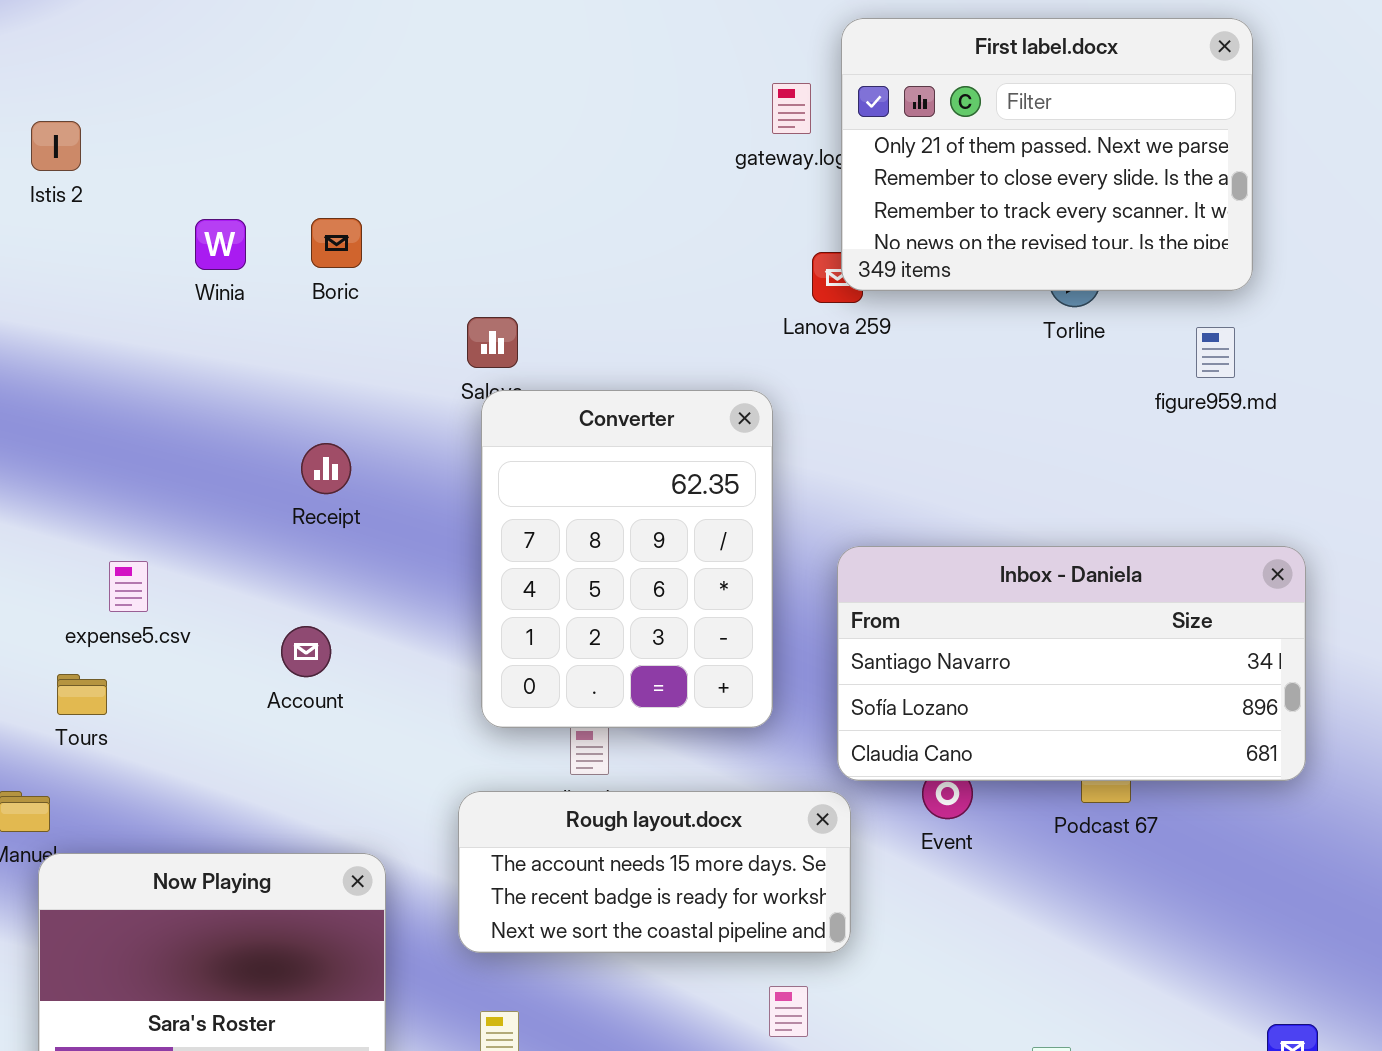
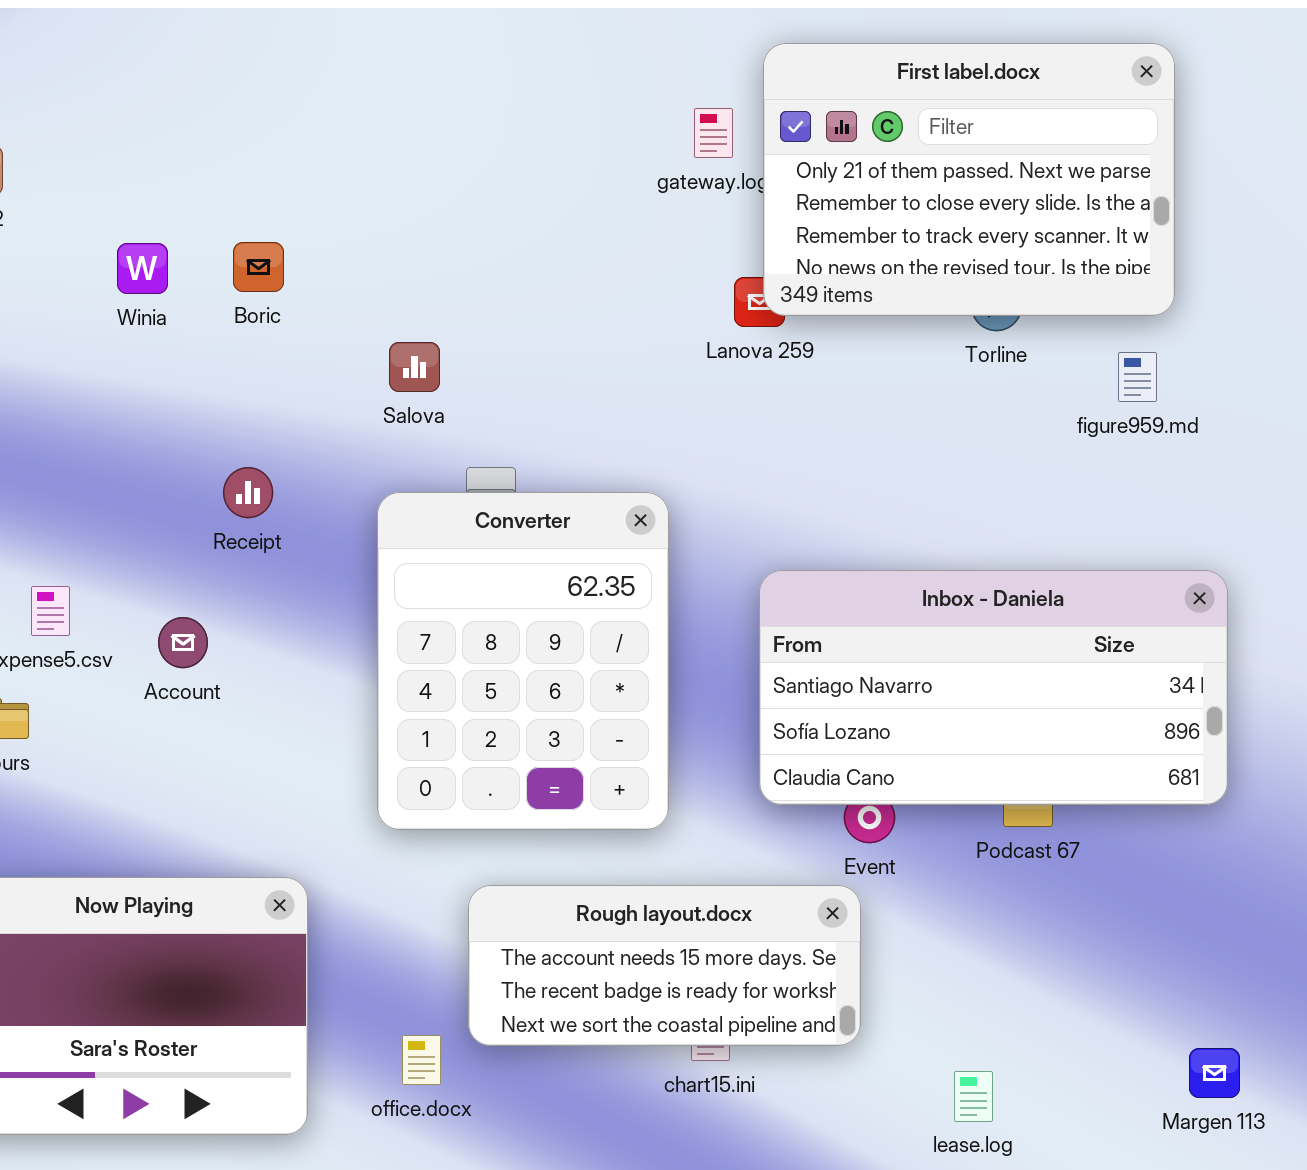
Converter: [481,390,773,728] -> [377,492,669,830], moved
Account: [281,626,331,677] -> [158,617,208,668], moved
Rough layout.docx: [458,791,851,953] -> [468,885,861,1046], moved

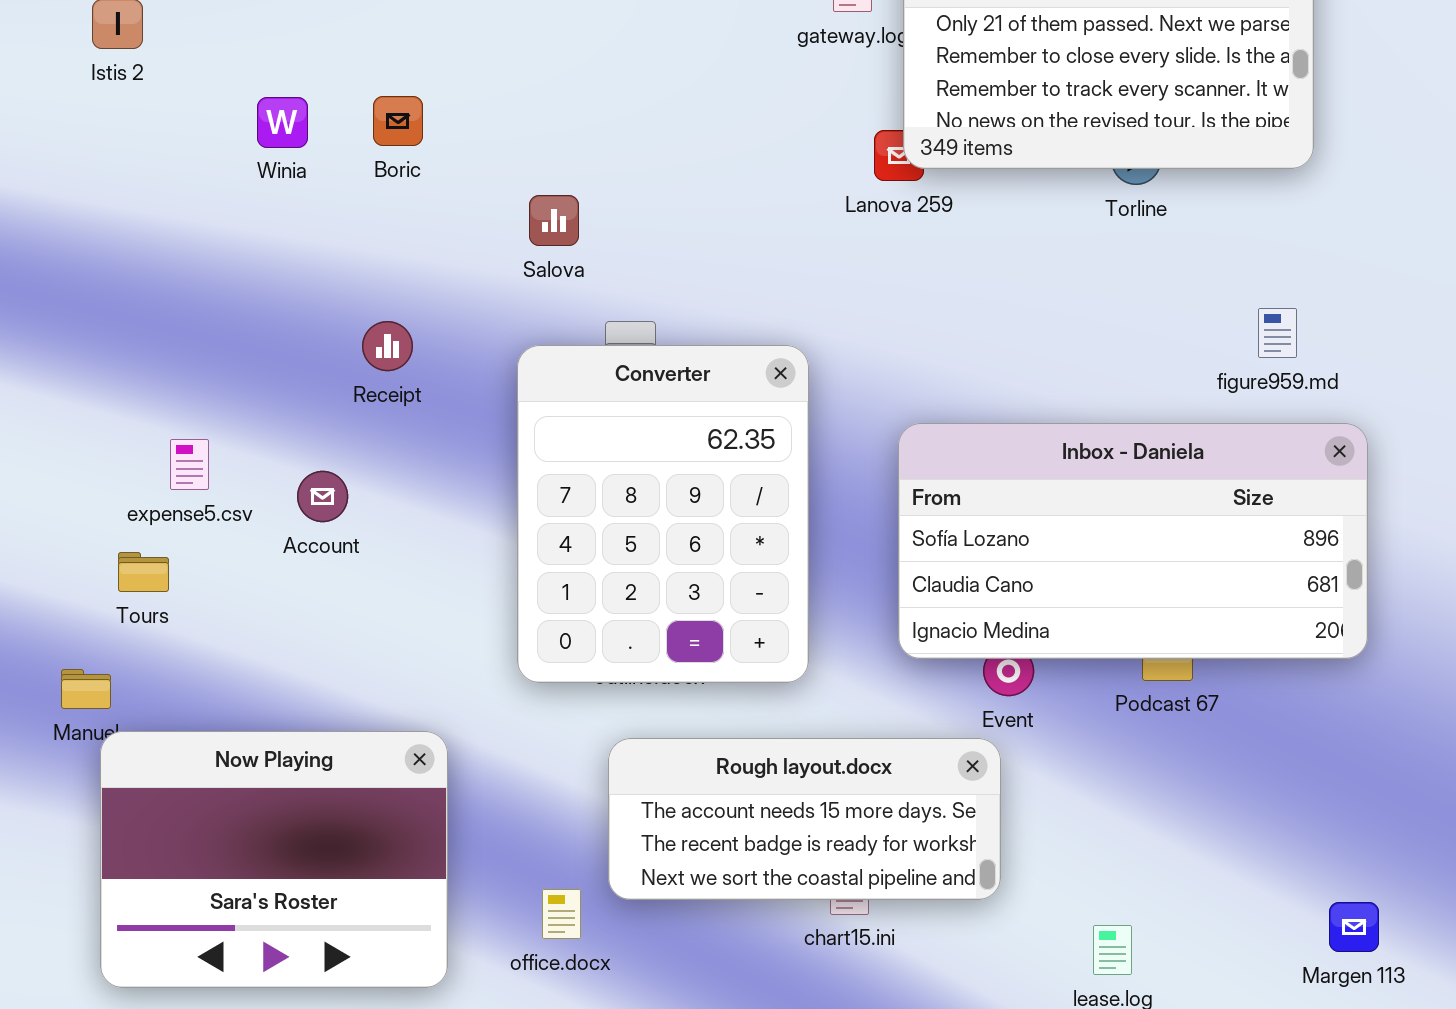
figure959.md: [1118,352,1157,402] -> [1258,308,1297,358], moved
Inbox - Daniela: [759,570,1228,805] -> [898,423,1368,659], scrolled down 1 row

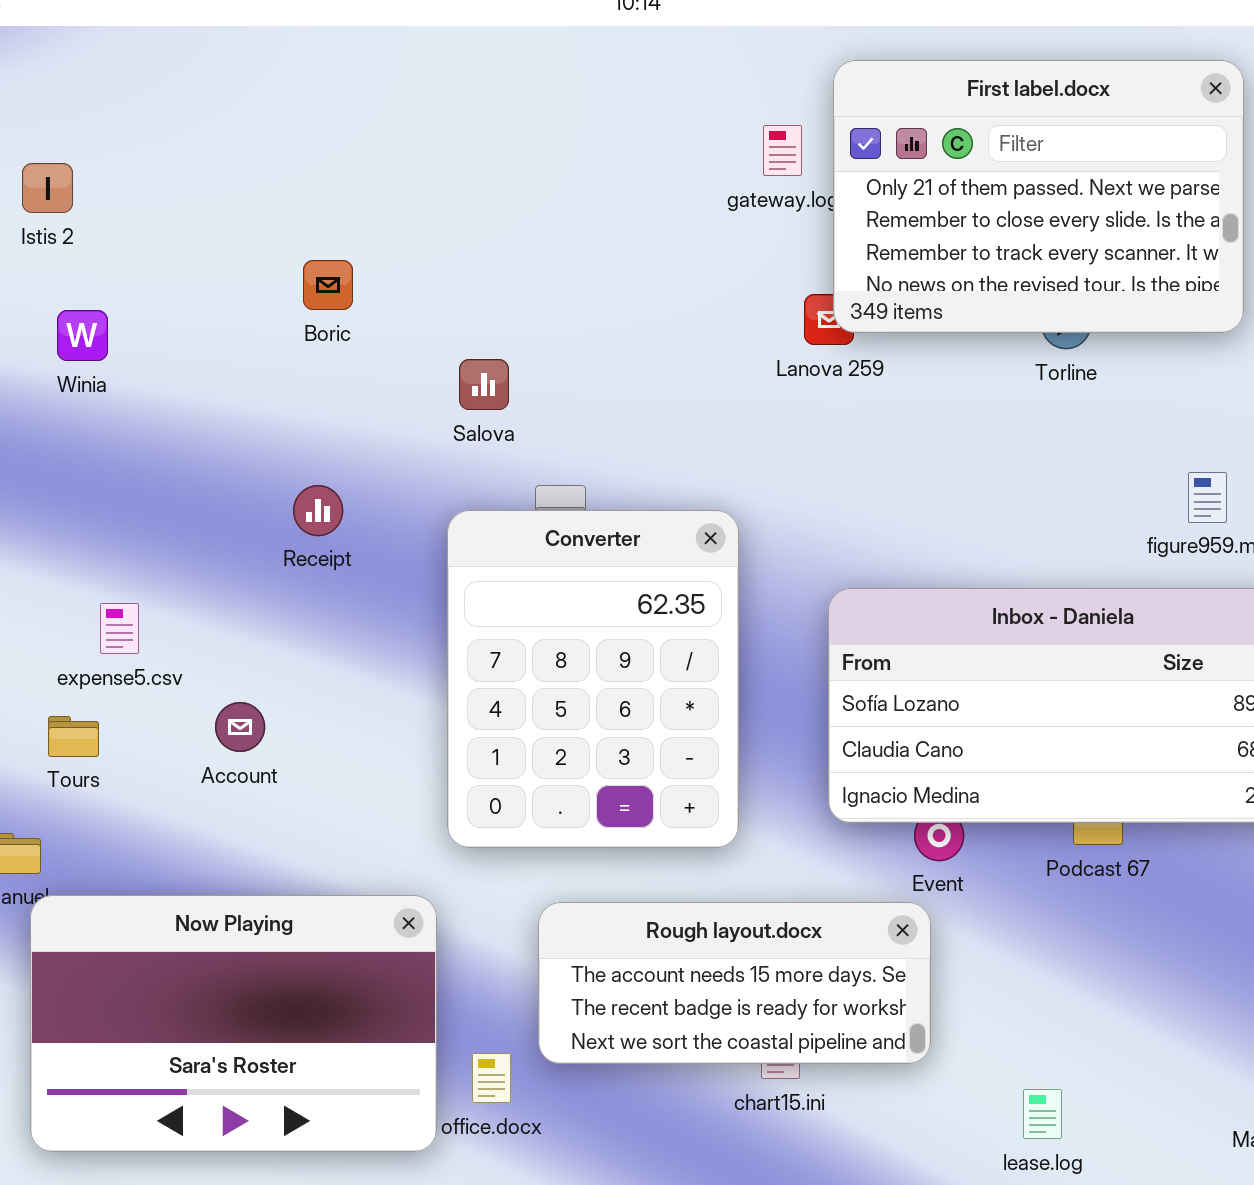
Winia: [257,97,308,148] -> [57,310,108,361], moved
Account: [297,471,348,522] -> [215,702,265,752], moved
Now Playing: [100,731,448,988] -> [30,895,437,1152], resized

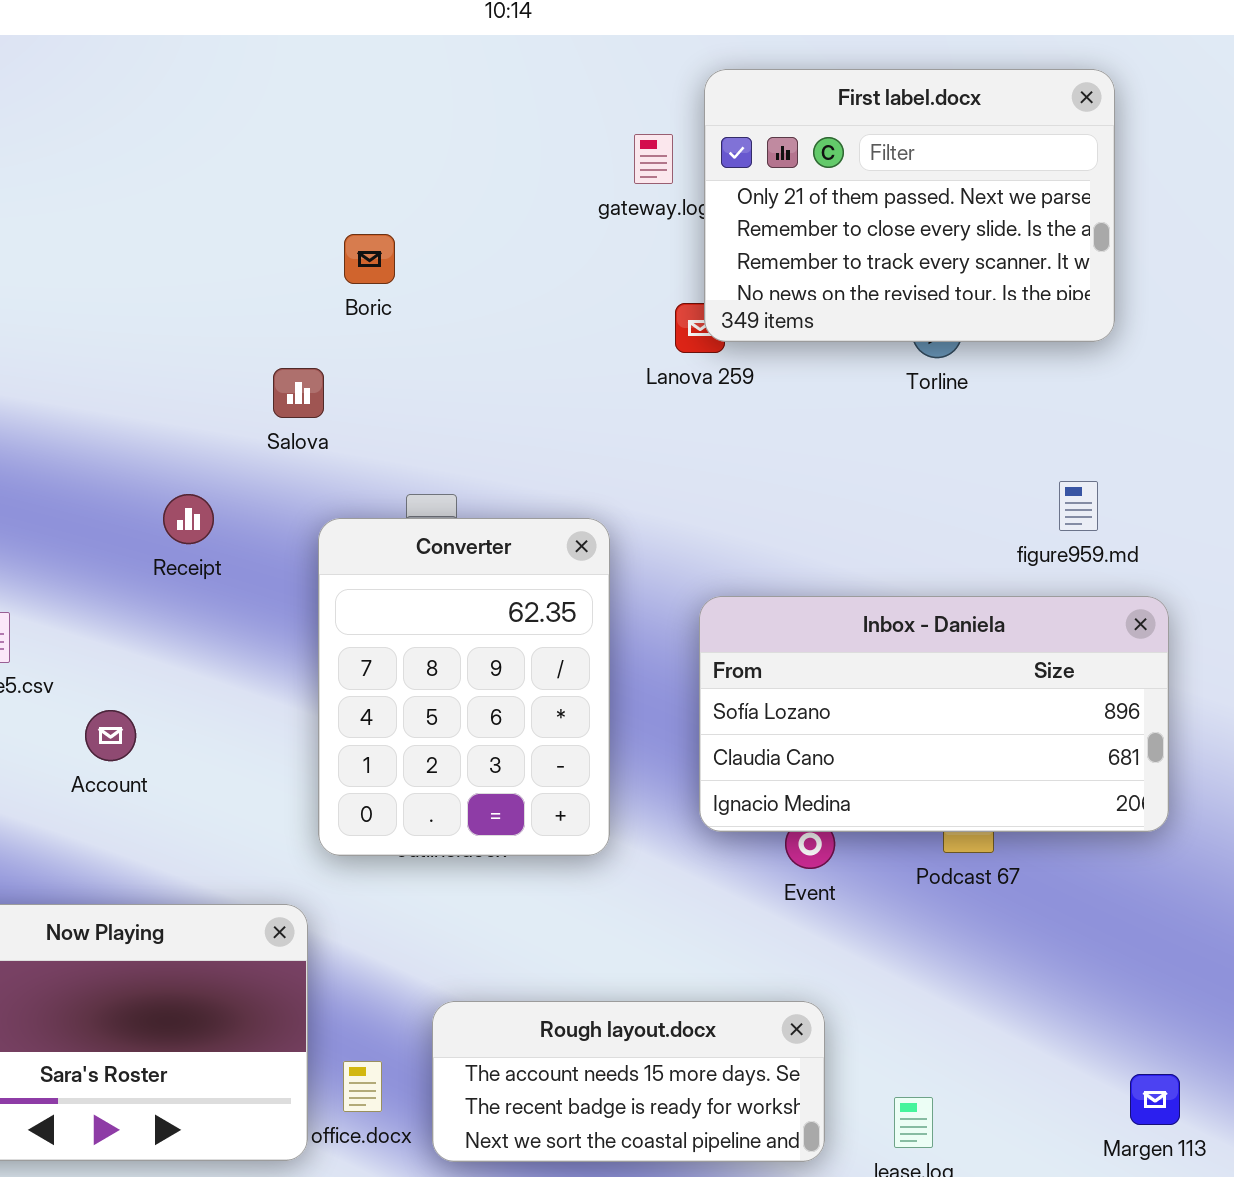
Boric: [303,260,353,310] -> [344,234,395,284], moved
Salova: [459,359,509,410] -> [273,368,324,418], moved
Rough layout.docx: [538,902,931,1064] -> [432,1001,825,1162], moved

